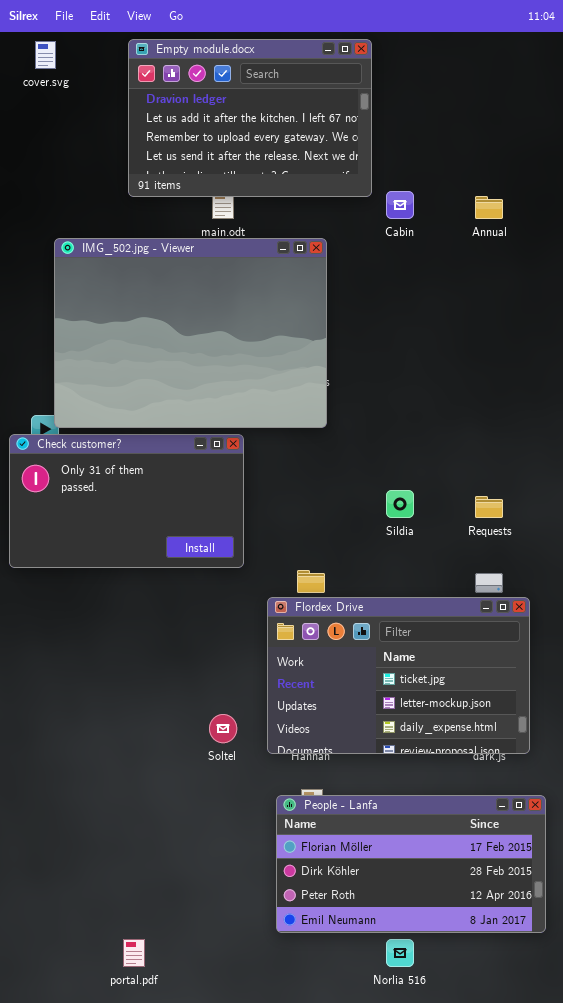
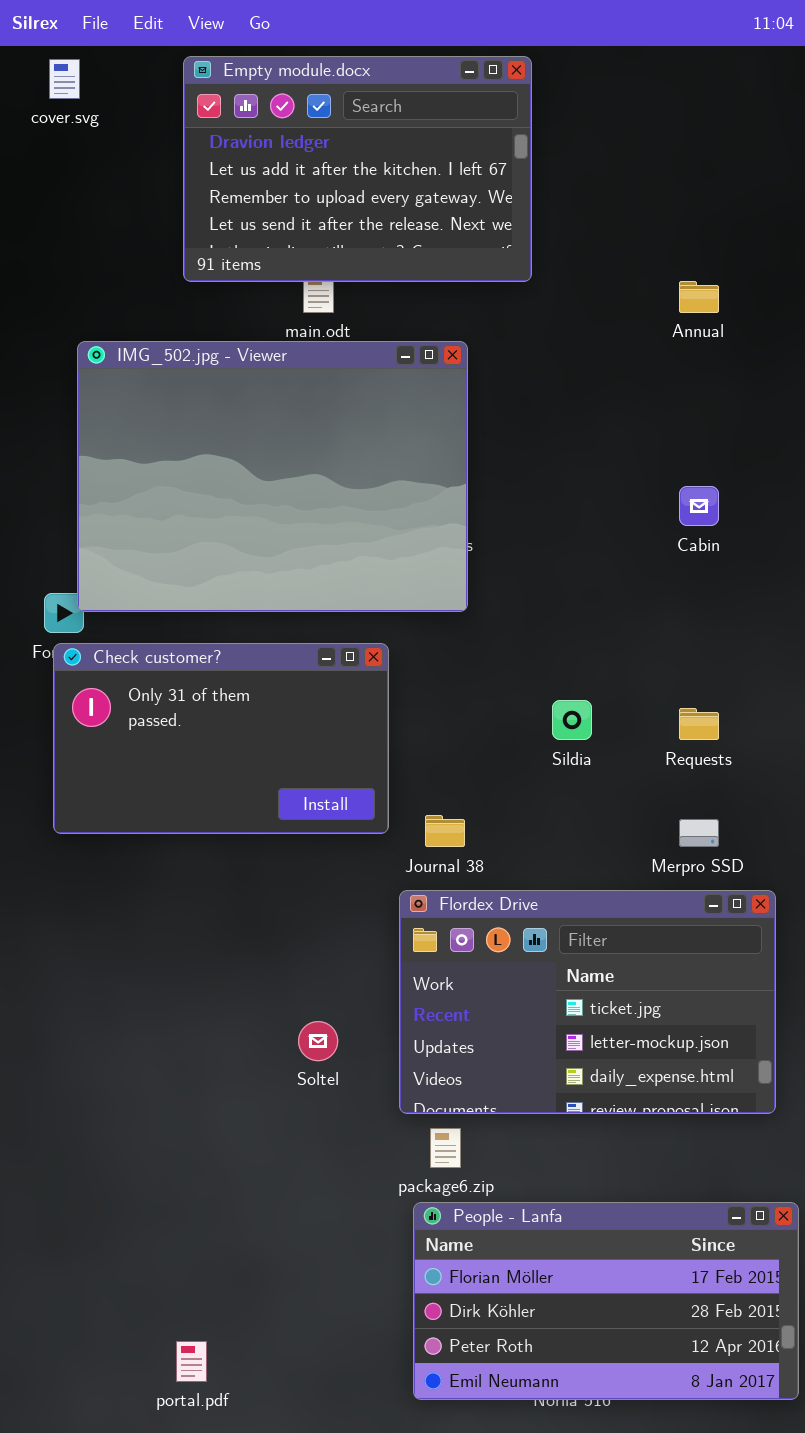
Cabin: [386,191,414,219] -> [679,486,719,526], moved
Check customer?: [9,434,244,568] -> [53,643,389,834], moved
Flordex Drive: [267,597,530,754] -> [399,890,776,1114], moved
People - Lanfa: [276,795,546,933] -> [413,1202,799,1400], moved

